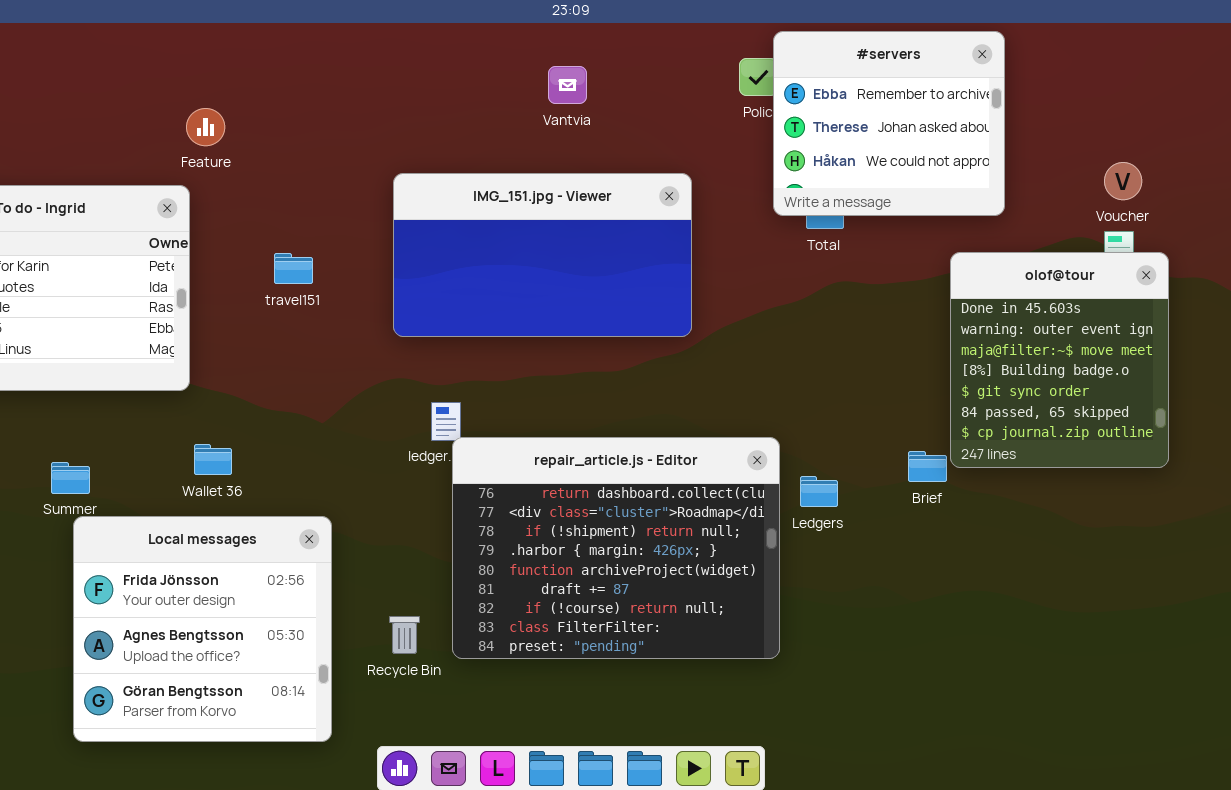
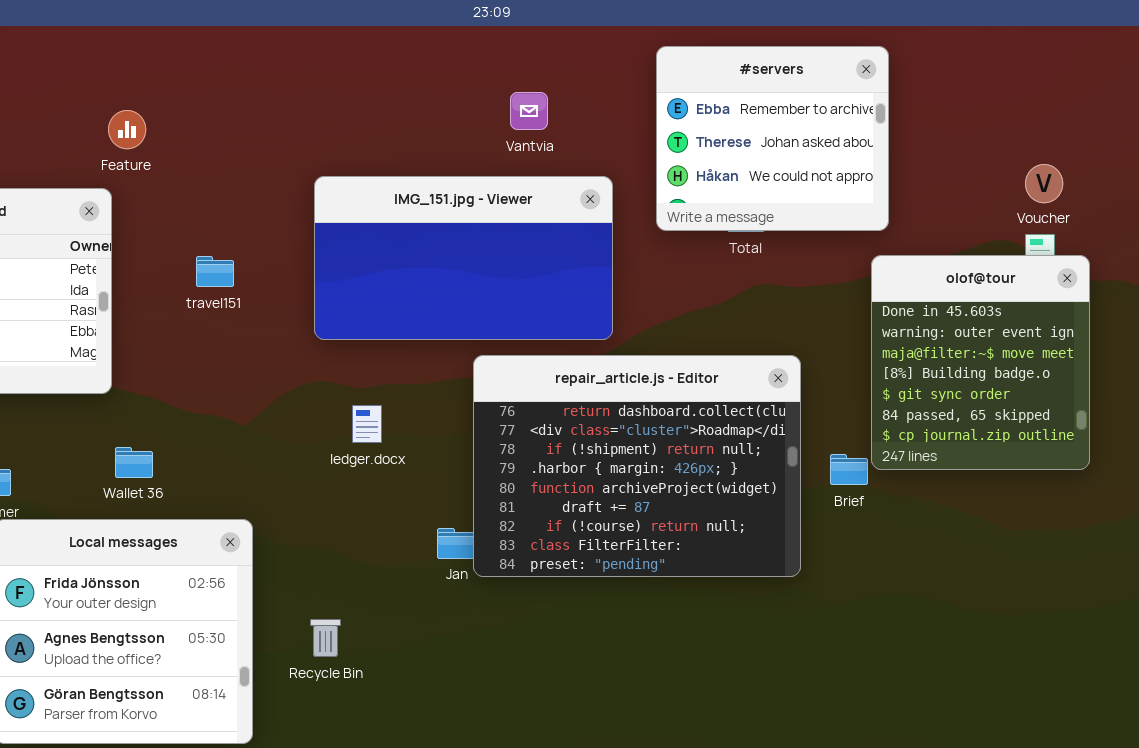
#servers: [773,31,1005,216] -> [656,46,889,231], moved
Vantvia: [548,66,587,104] -> [510,92,548,130], moved
repair_article.js - Editor: [452,437,780,659] -> [473,355,801,577], moved

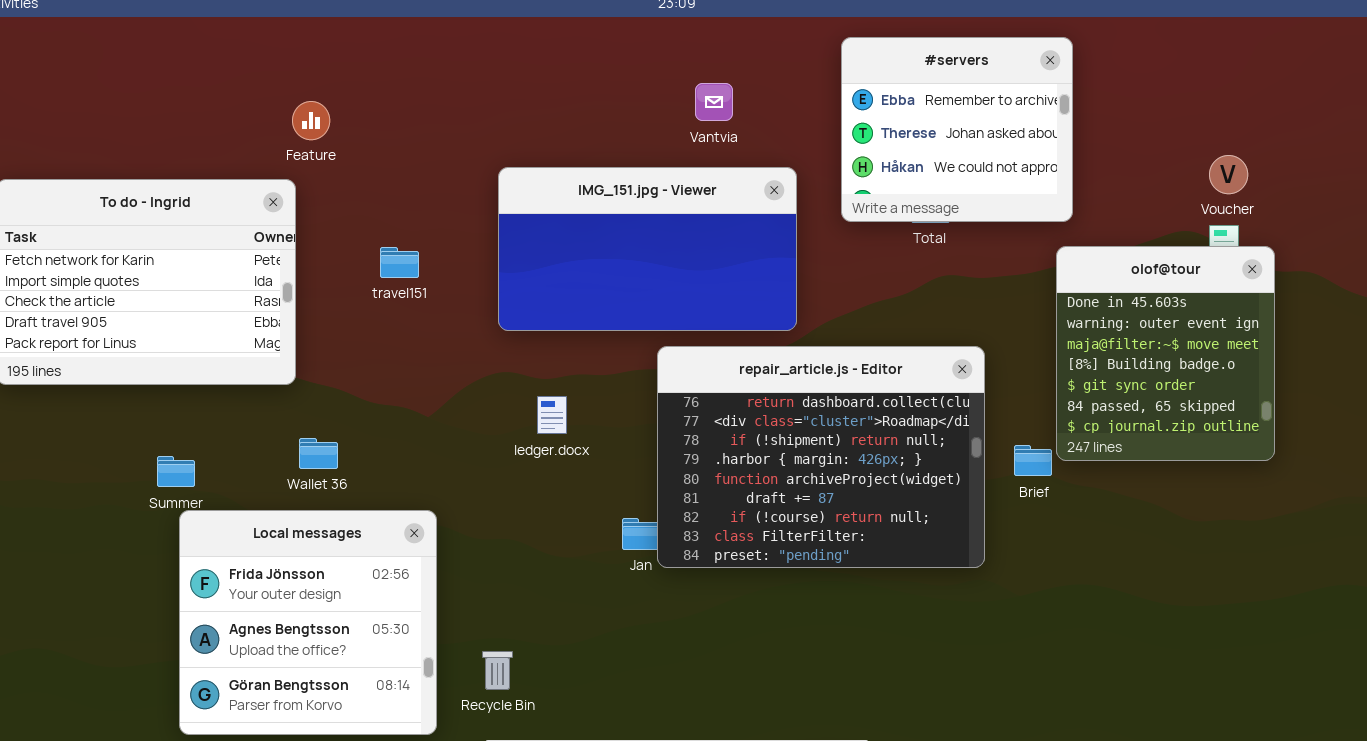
Recycle Bin: [310,619,341,657] -> [482,651,513,690], moved

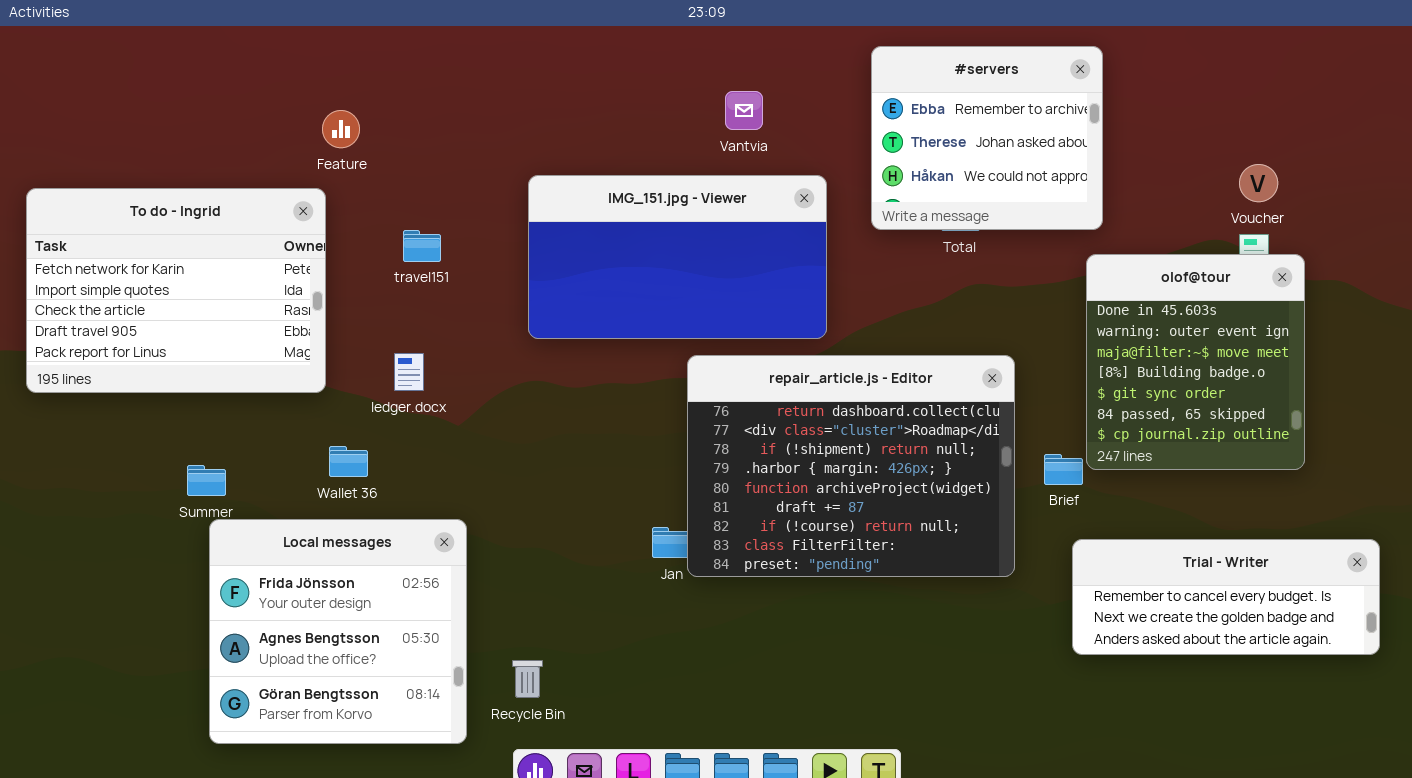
travel151: [380,247,419,278] -> [403,230,441,262], moved
ledger.docx: [537,396,567,434] -> [394,353,424,391], moved
Trial - Writer: none -> [1072,539,1380,655], opened

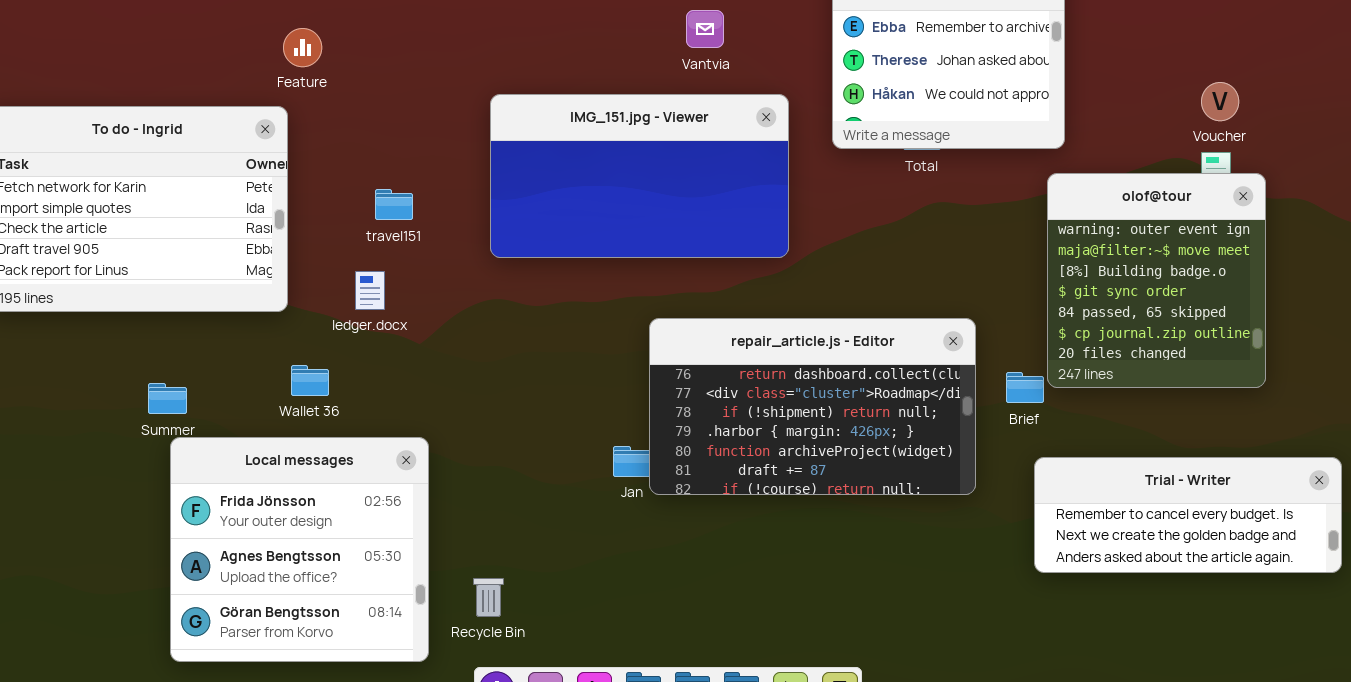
travel151: [403,230,441,262] -> [375,189,413,220], moved
olof@tour: [1086,254,1305,470] -> [1047,173,1266,388], scrolled down 1 row
repair_article.js - Editor: [687,355,1015,577] -> [649,318,976,495], resized

